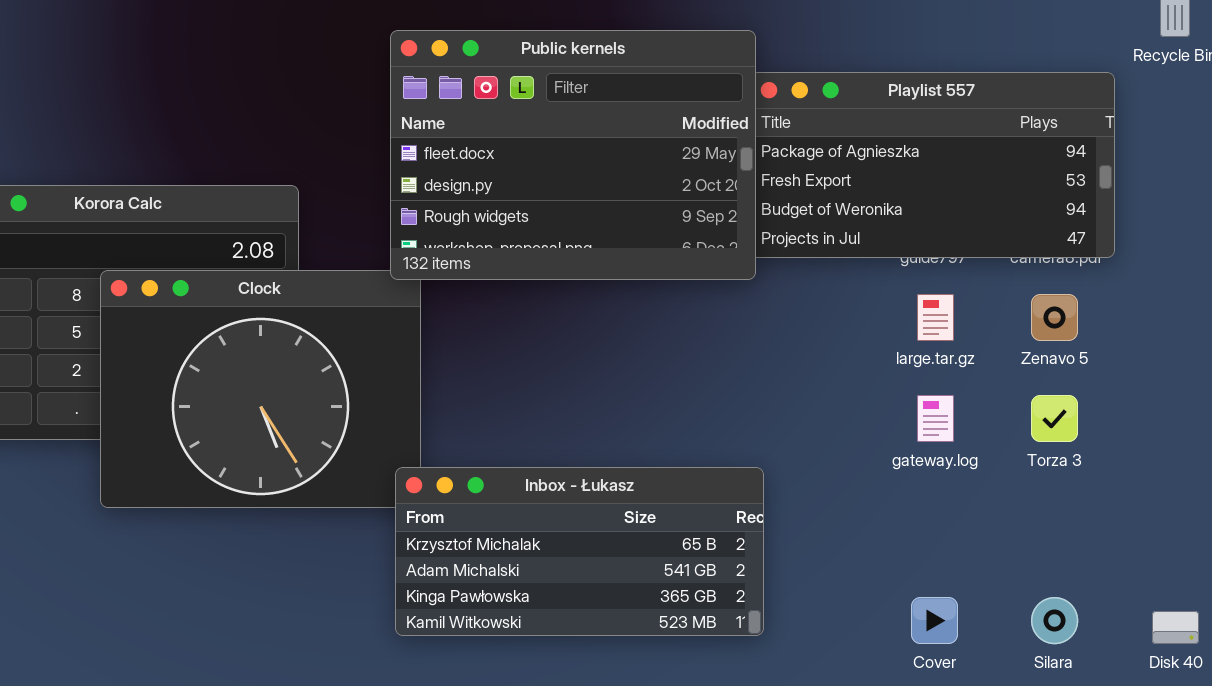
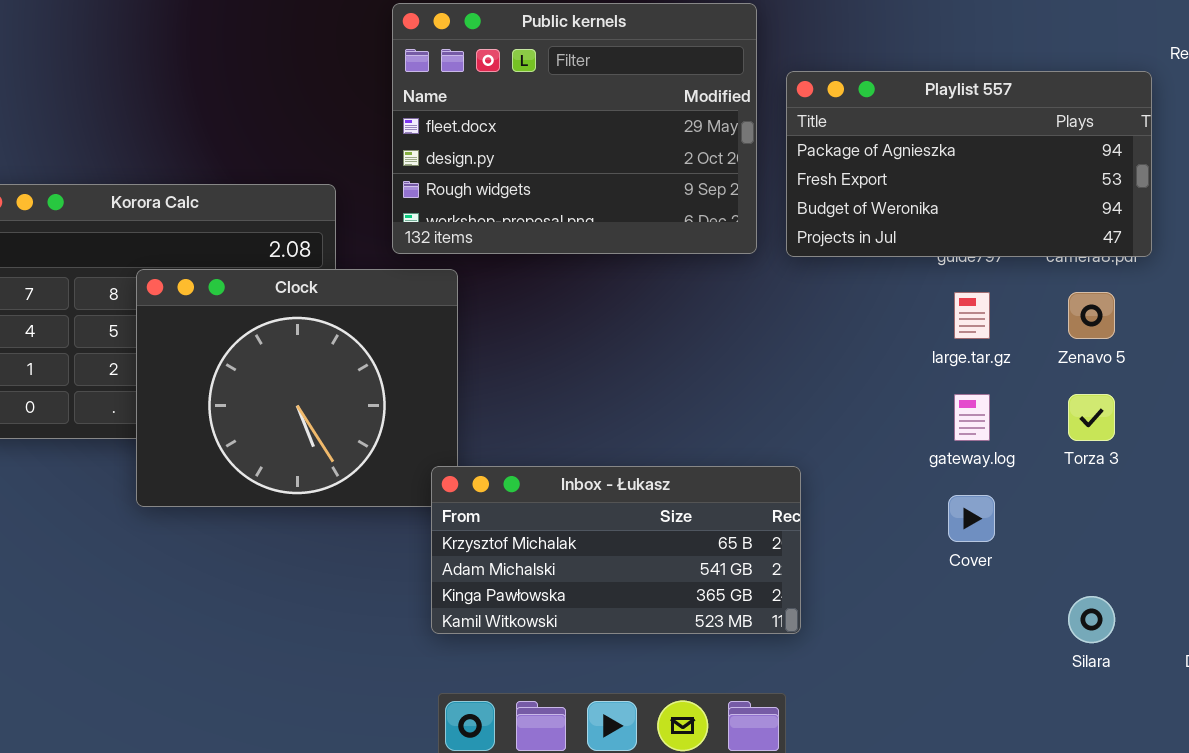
Public kernels: [390,30,756,280] -> [392,3,757,254], moved
Cover: [911,597,958,644] -> [948,495,995,542], moved

